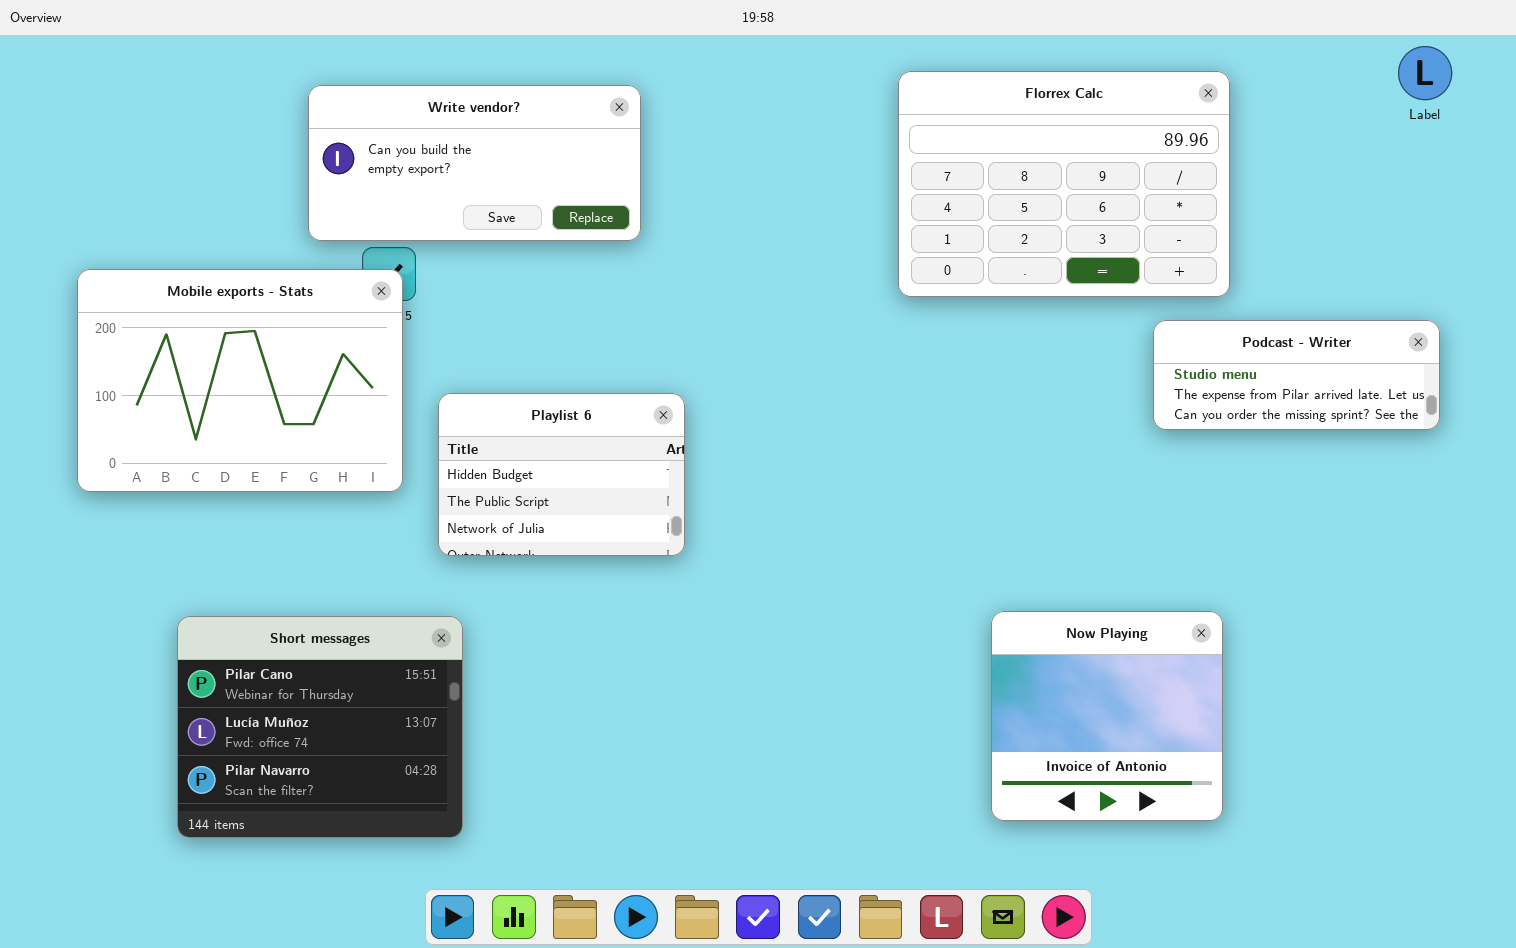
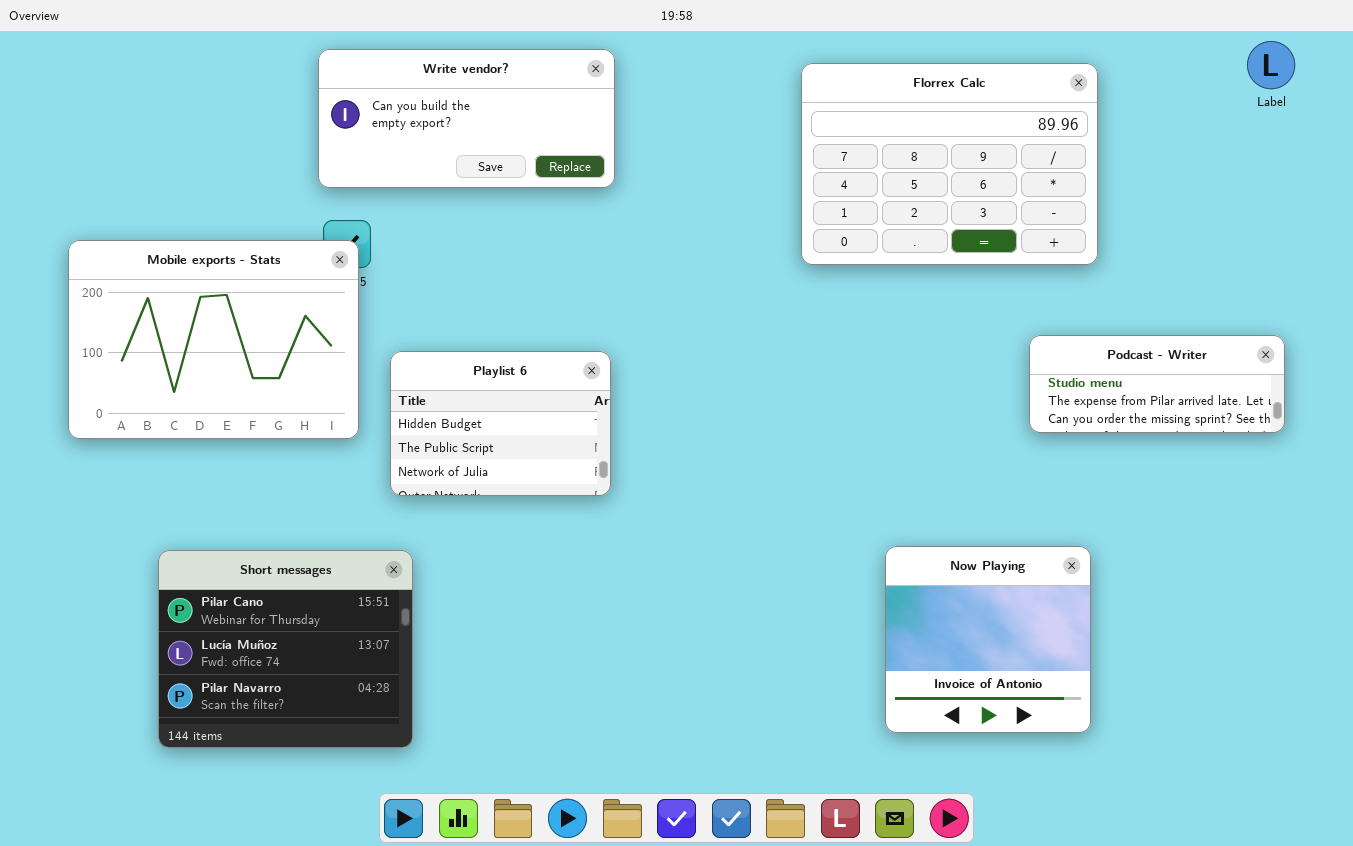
Write vendor?: [308,85,641,241] -> [318,49,615,188], moved
Podcast - Writer: [1153,320,1440,430] -> [1029,335,1285,433], moved

